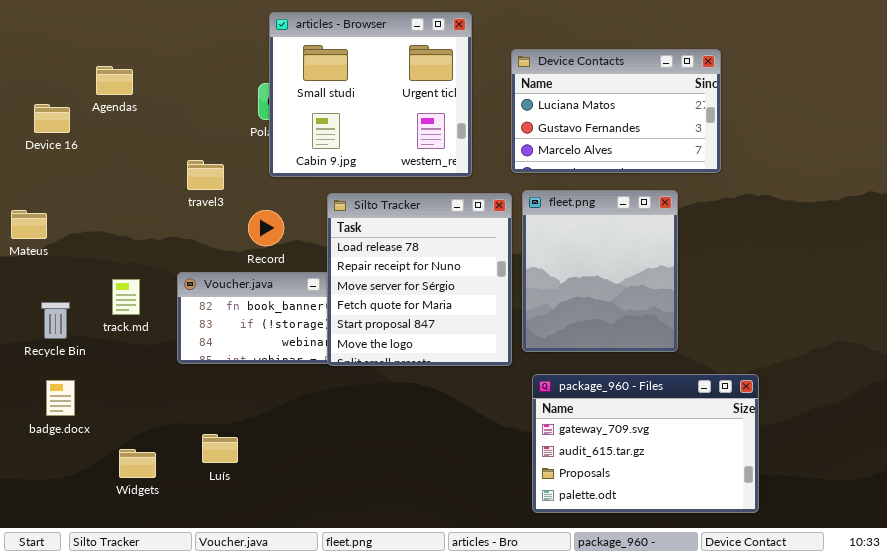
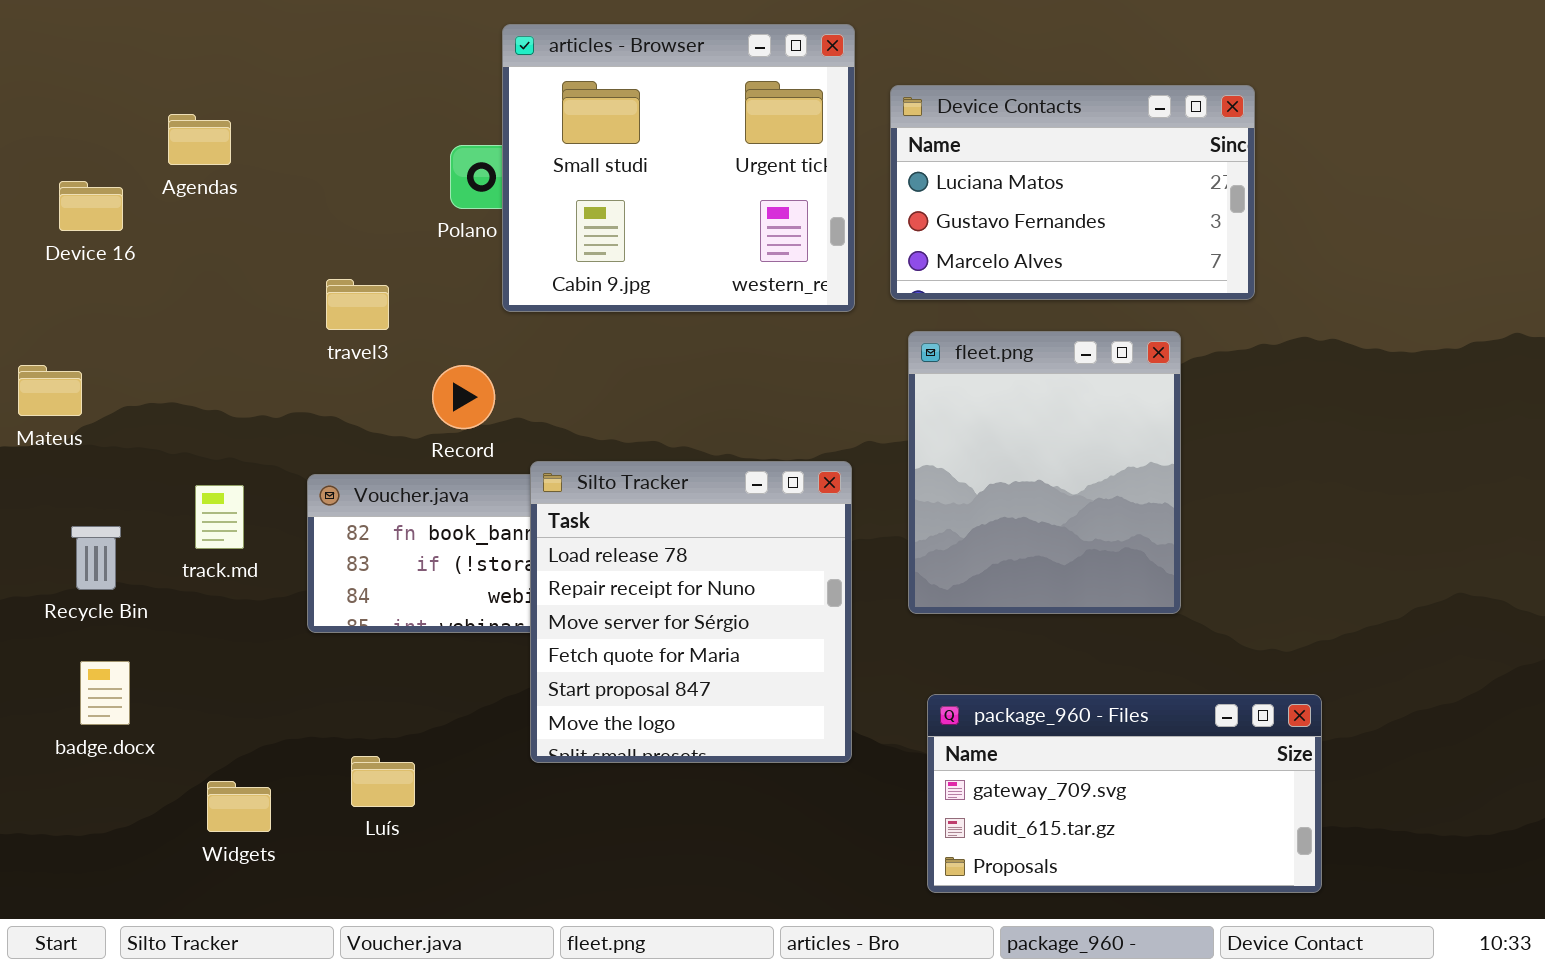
articles - Browser: [269,12,472,177] -> [502,24,855,312], moved
Silto Tracker: [327,193,512,366] -> [530,461,852,763], moved
package_960 - Files: [532,374,759,513] -> [927,694,1322,893], resized

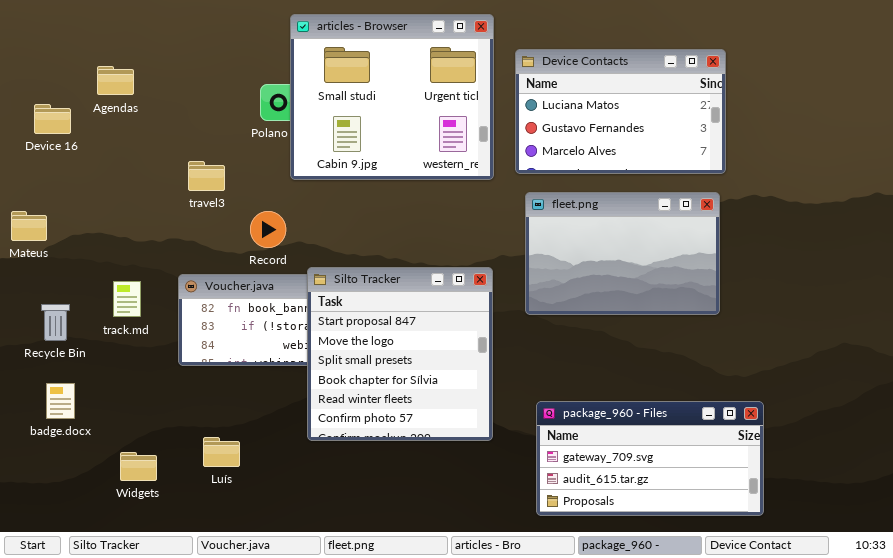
fleet.png: [908,331,1181,614] -> [525,192,720,315], resized
Silto Tracker: [530,461,852,763] -> [307,267,493,441], scrolled down 4 rows

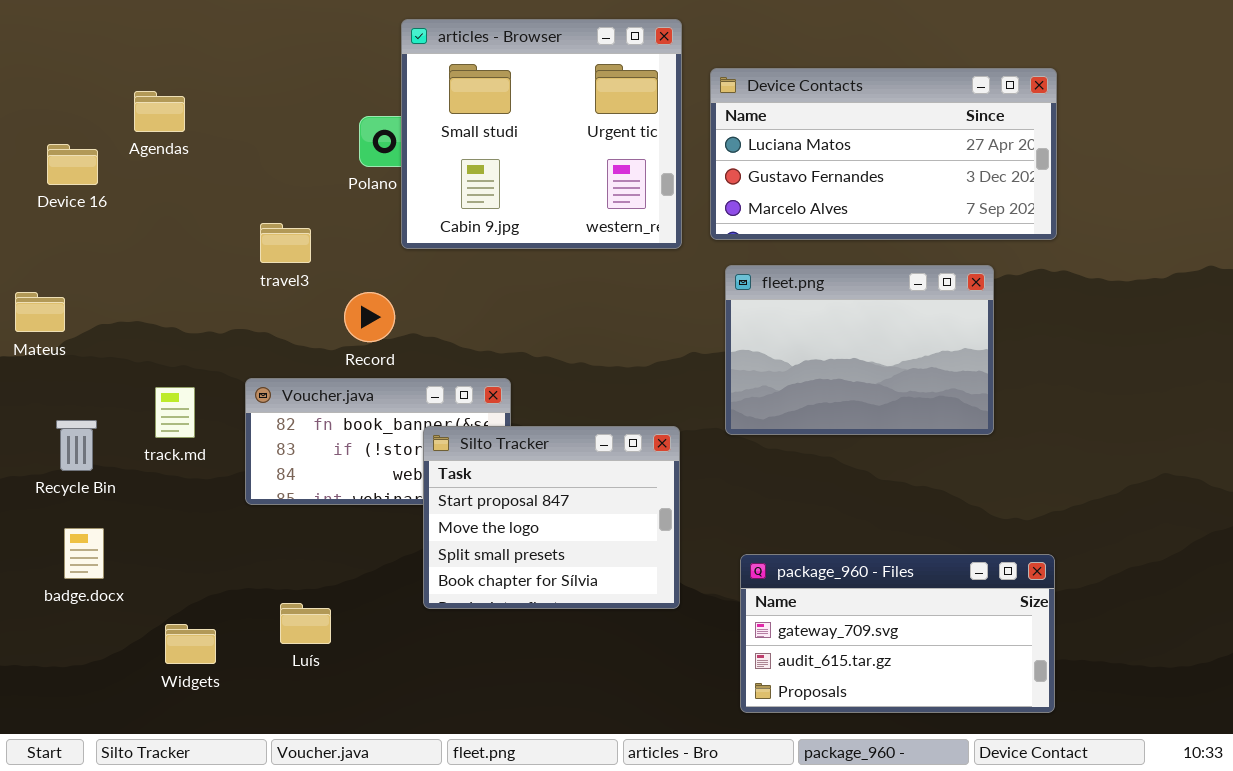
Device Contacts: [515,49,726,174] -> [710,68,1057,240], resized
Silto Tracker: [307,267,493,441] -> [423,426,680,609], resized

